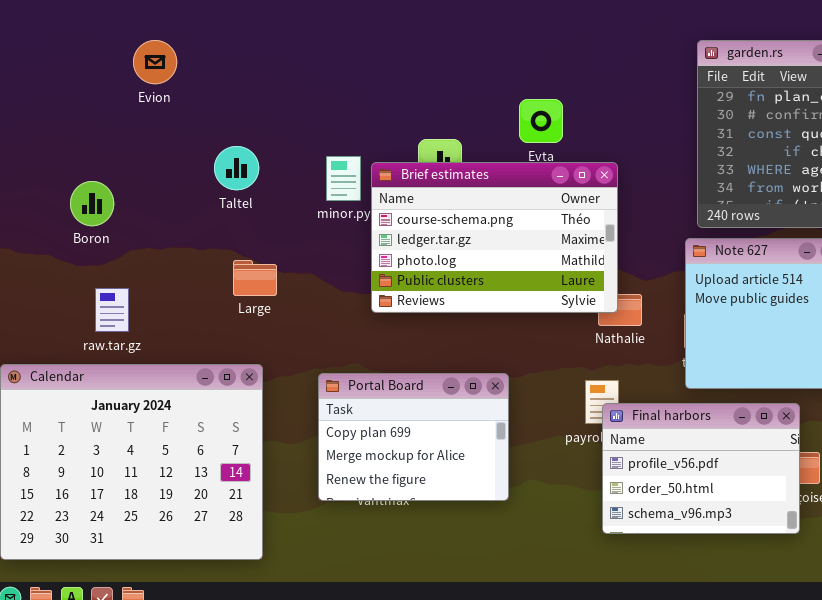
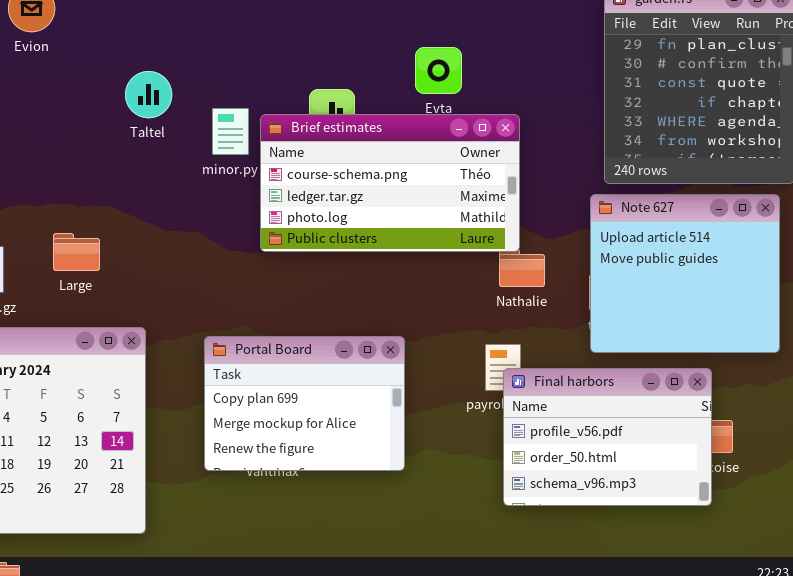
Taltel: [214,146,259,190] -> [125,71,172,118], moved
Brief estimates: [371,162,618,313] -> [260,114,520,252], resized
Large: [233,260,277,296] -> [53,233,100,271], moved

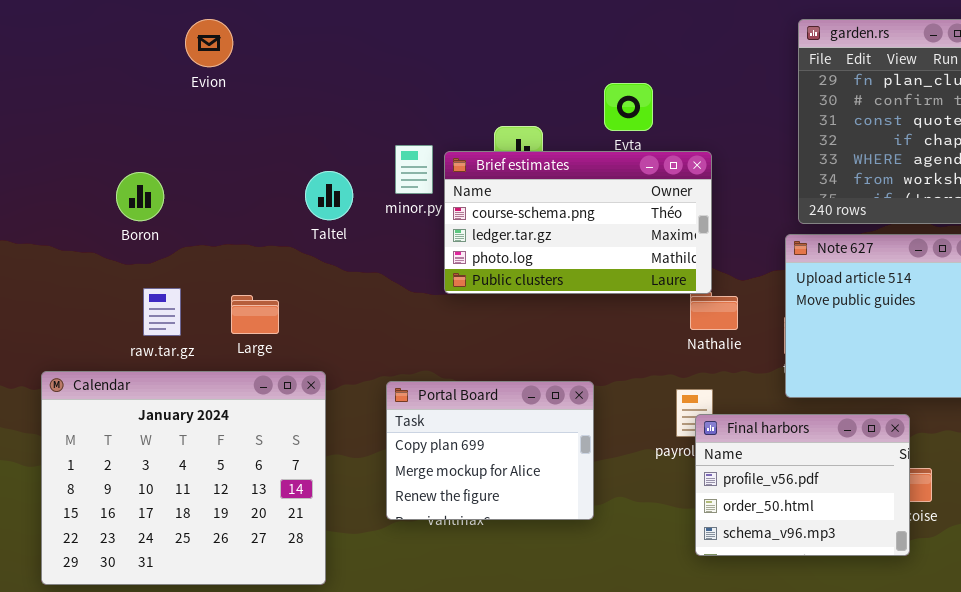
Taltel: [125,71,172,118] -> [305,171,353,220], moved
Large: [53,233,100,271] -> [231,295,279,334], moved

